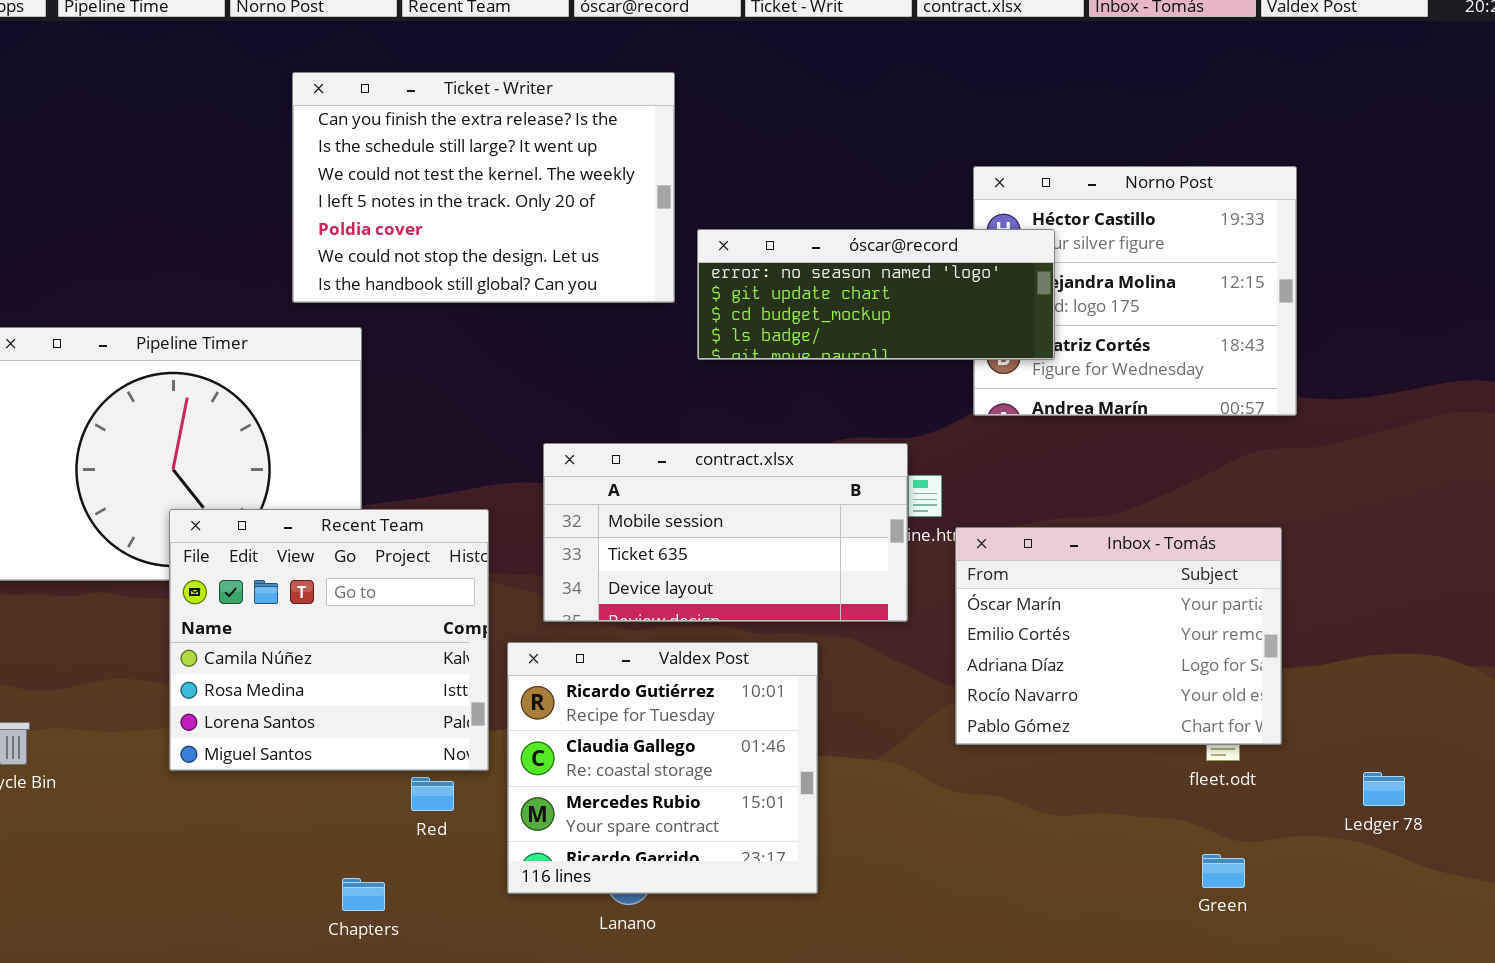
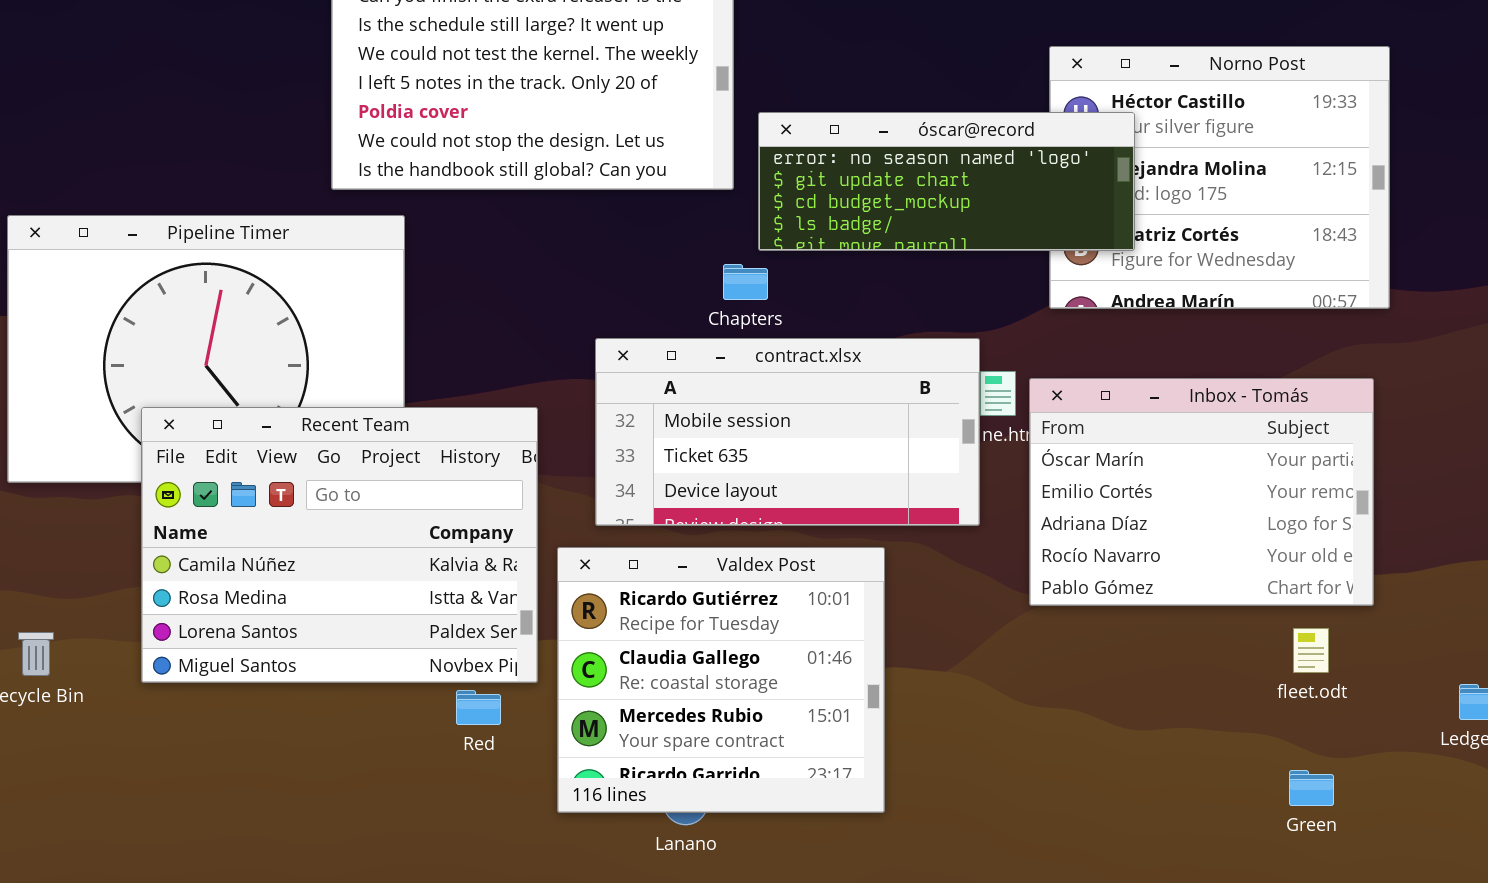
Recent Team: [169,509,489,771] -> [141,407,538,683], resized
Inbox - Tomás: [955,527,1282,745] -> [1029,378,1374,606], moved
Chapters: [342,878,385,911] -> [723,264,768,300], moved

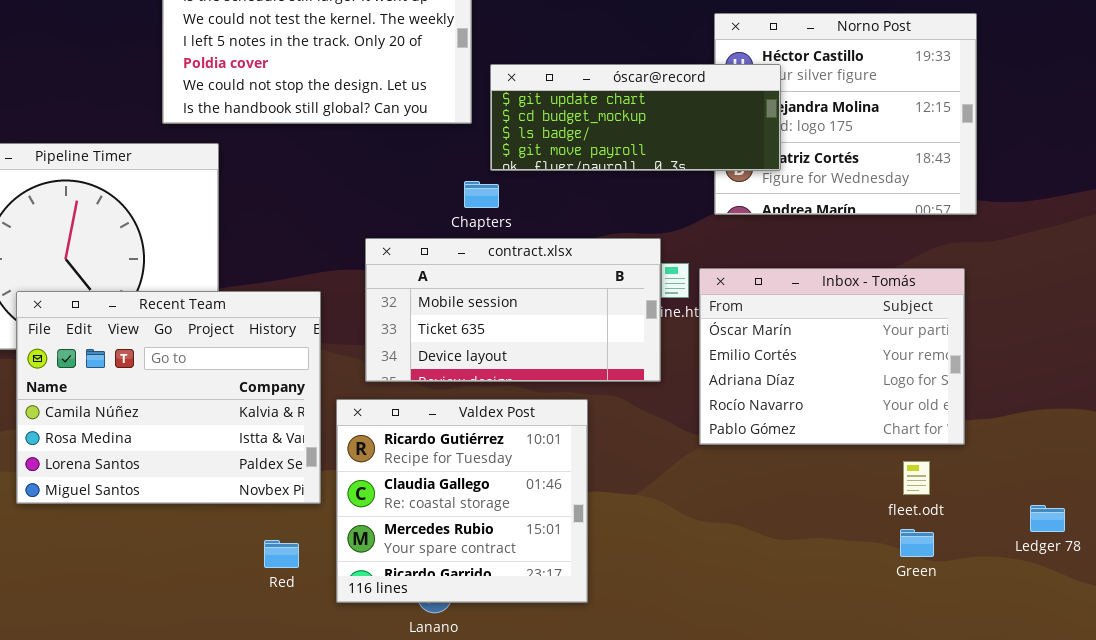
óscar@record: [758,112,1135,251] -> [490,64,781,171], scrolled down 1 row
Red: [456,690,501,725] -> [264,540,299,568], moved
Green: [1289,770,1334,806] -> [900,529,934,557], moved

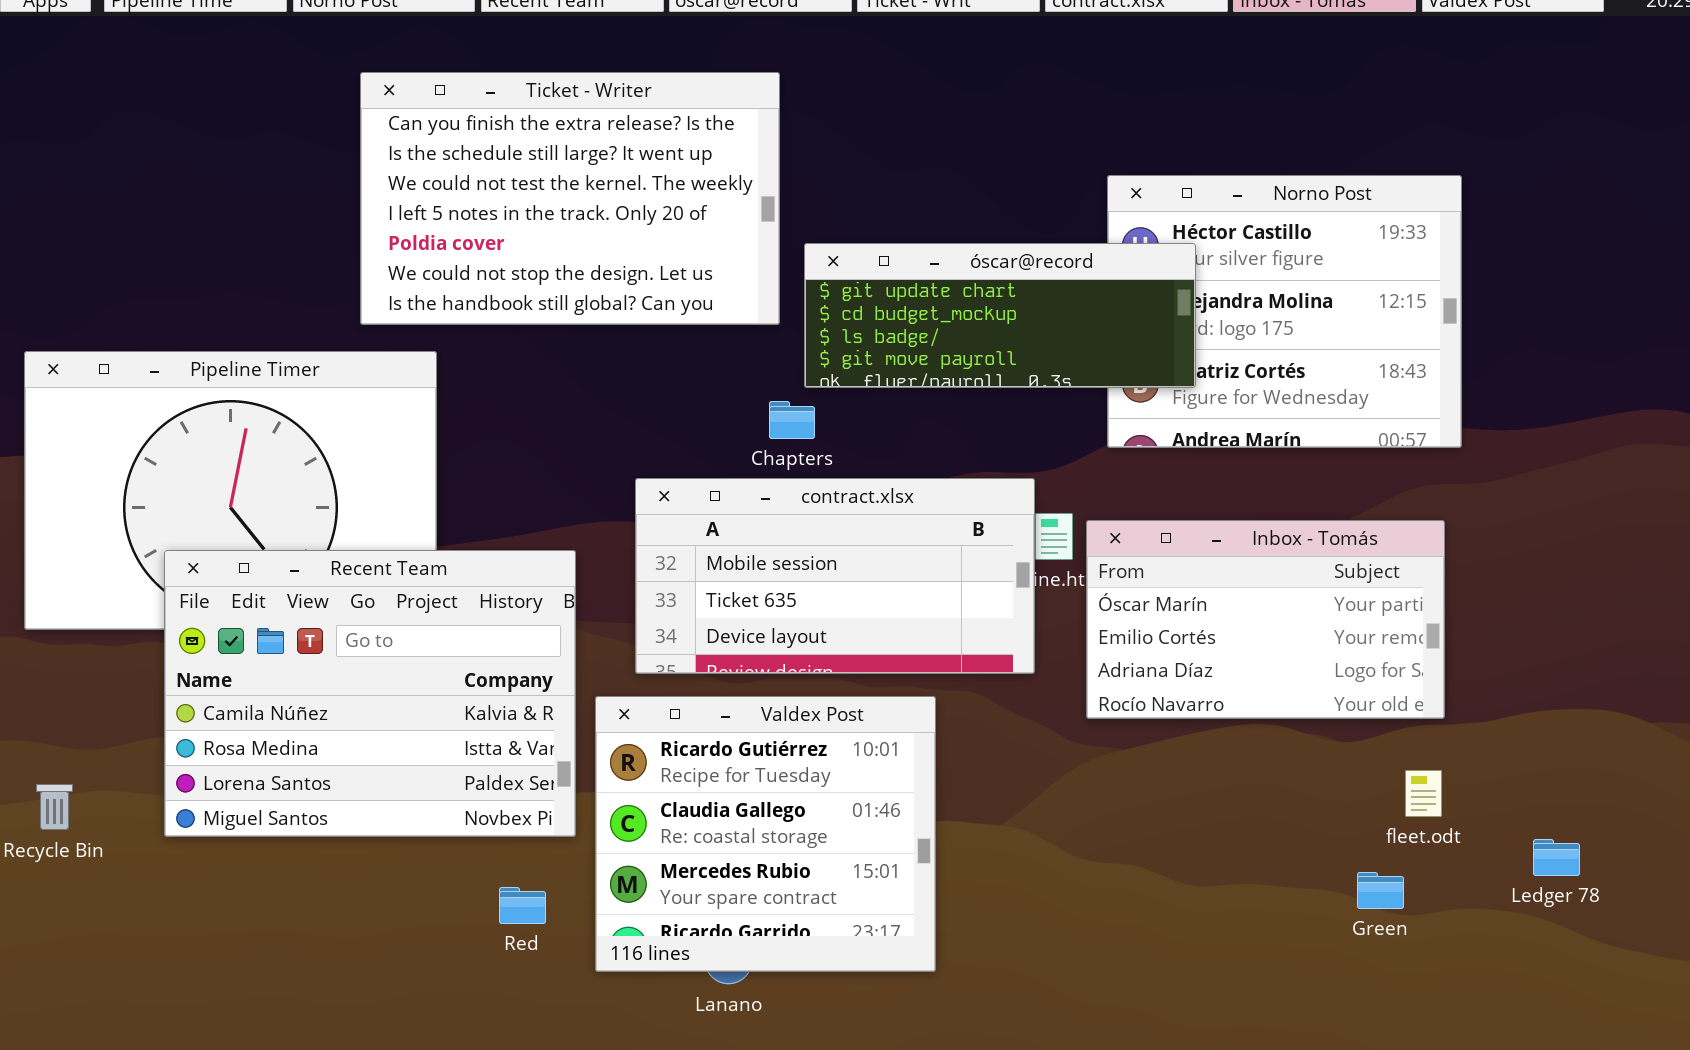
Inbox - Tomás: [699,268,965,445] -> [1086,520,1445,719], resized
fleet.odt: [903,461,930,495] -> [1405,770,1442,817], moved

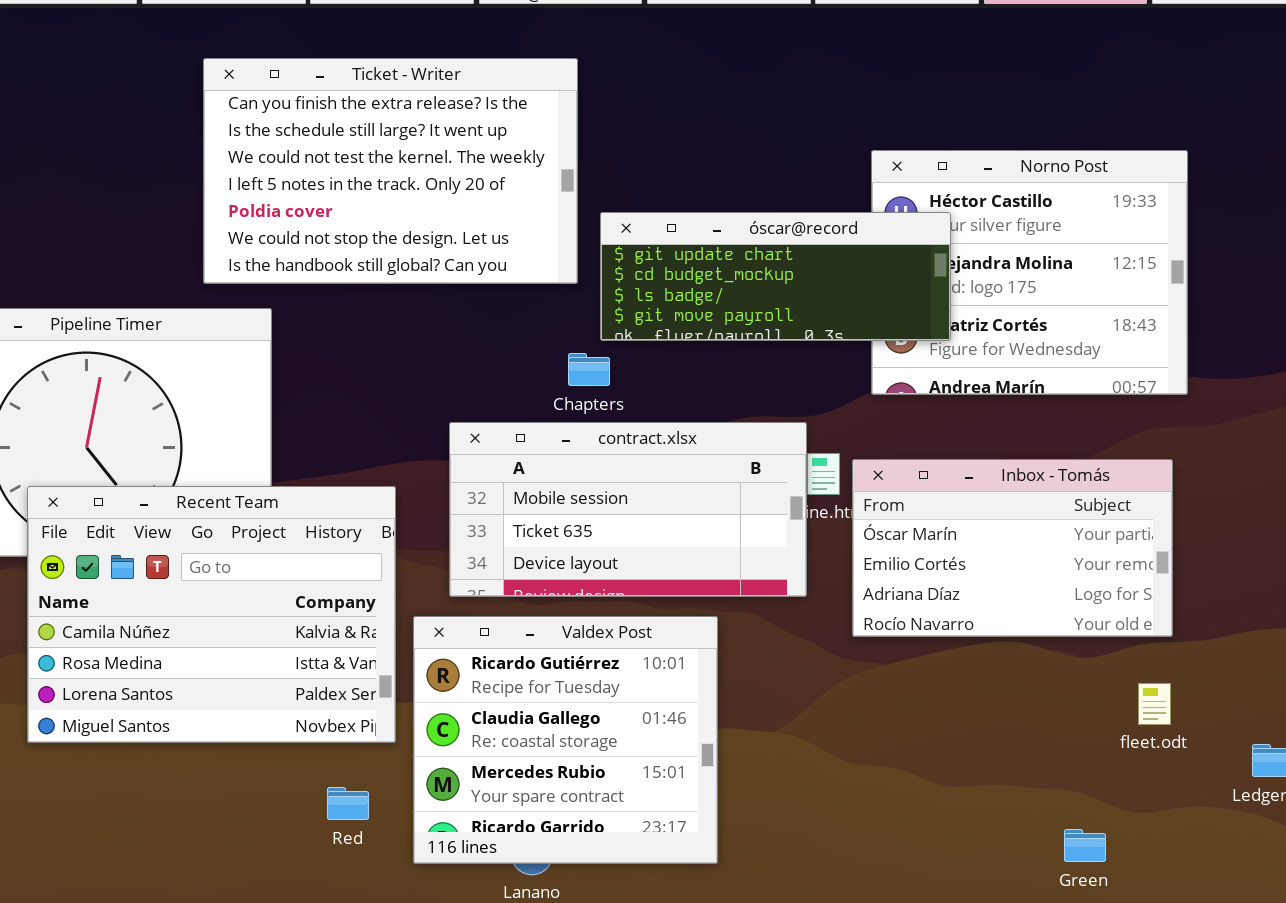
Green: [1357,872,1404,909] -> [1064,829,1106,862], moved

